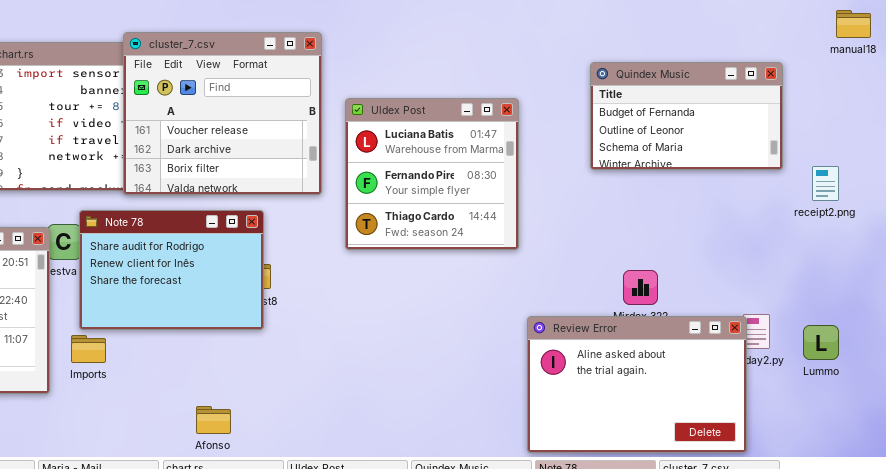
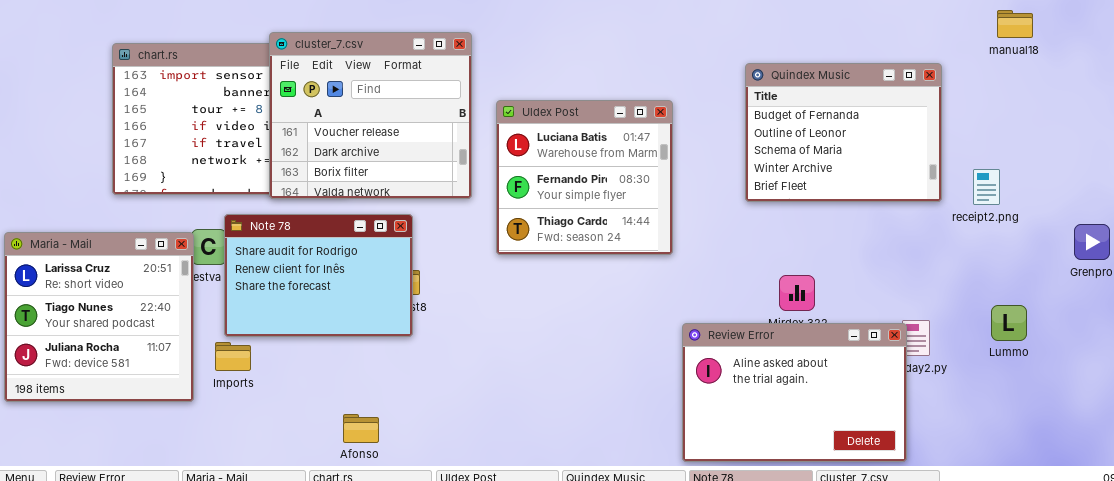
Quindex Music: [590,62,783,170] -> [745,63,942,202], resized
Lummo: [803,325,839,360] -> [991,305,1027,341], moved

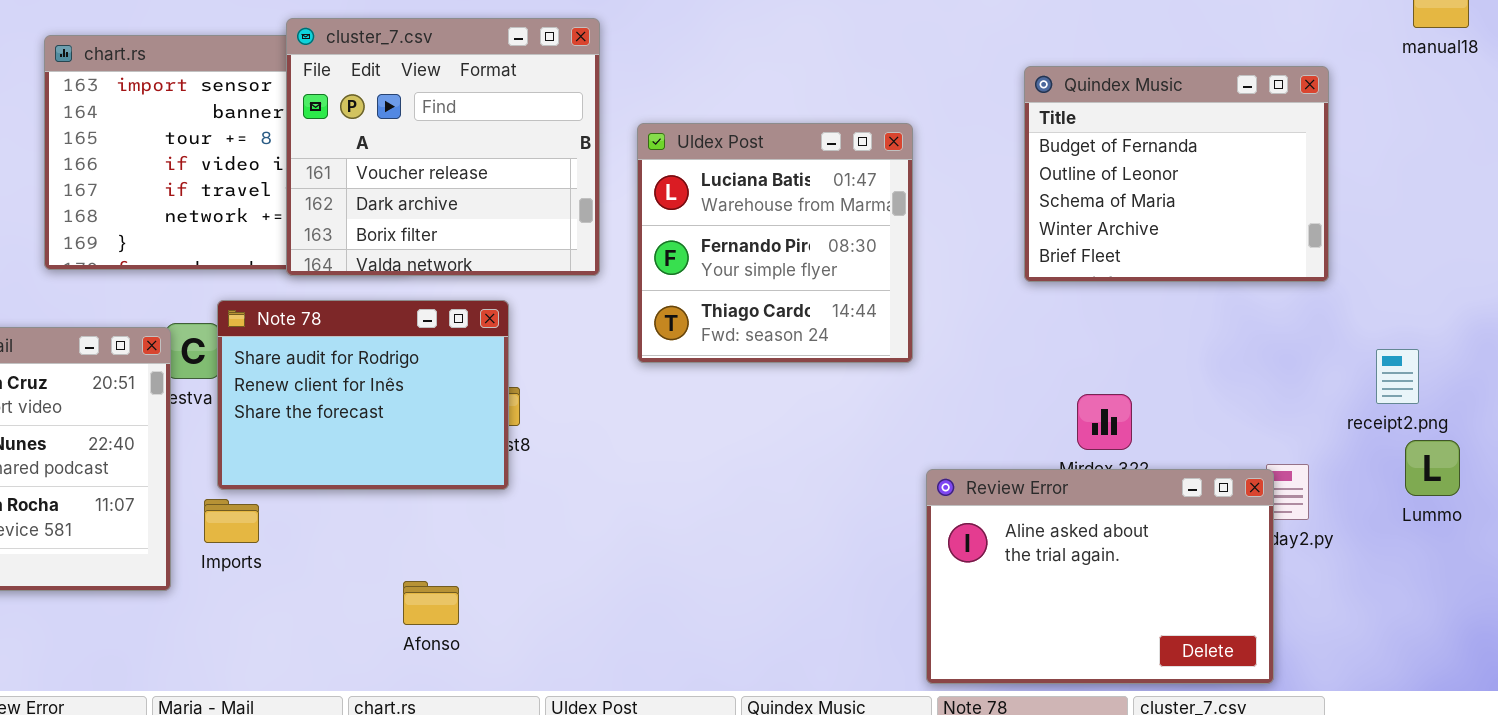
receipt2.png: [973,169,1000,205] -> [1376,349,1419,404], moved
Afonso: [343,414,379,443] -> [403,581,459,625], moved

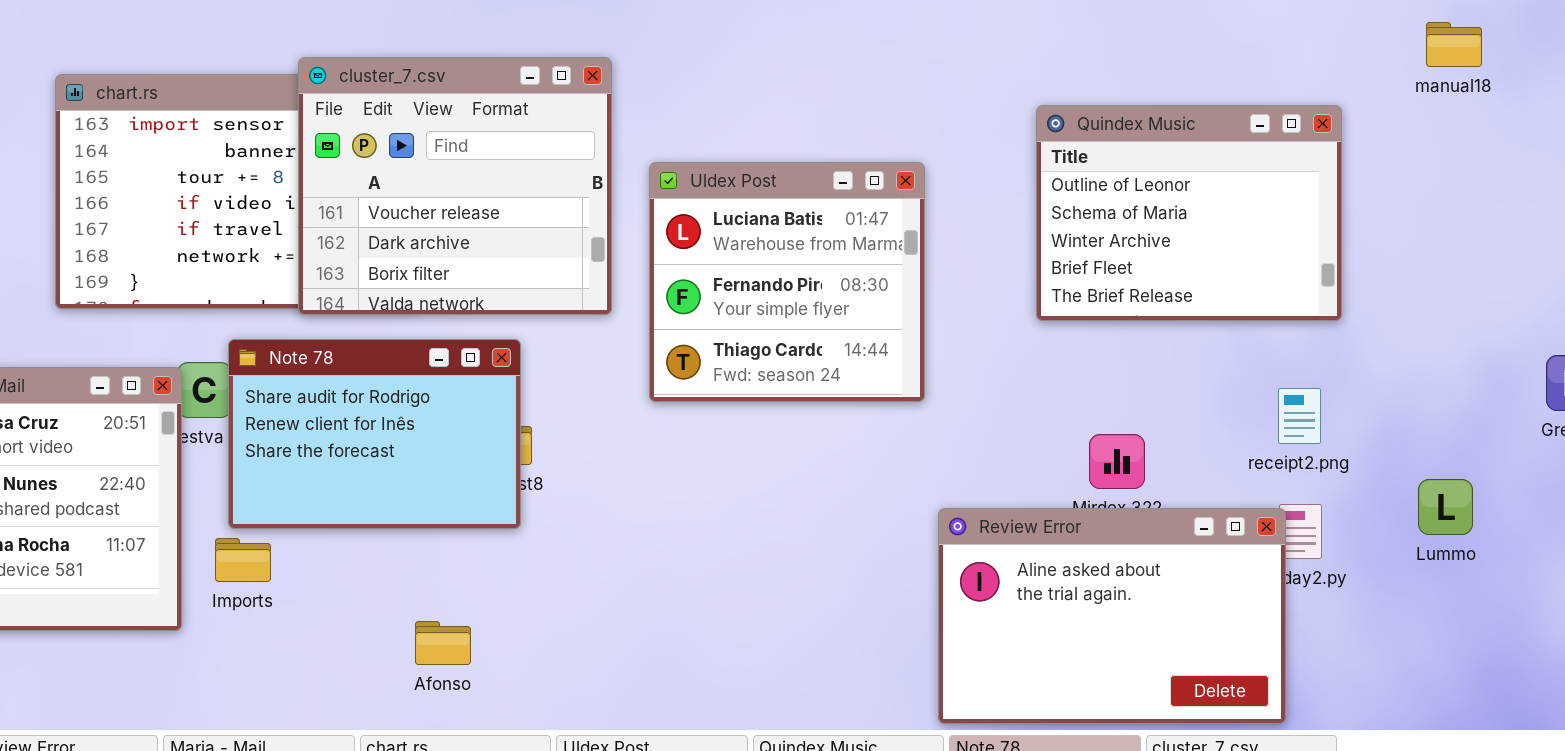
Quindex Music: [1024,66,1329,282] -> [1036,105,1342,321], scrolled down 1 row
receipt2.png: [1376,349,1419,404] -> [1278,388,1321,444], moved

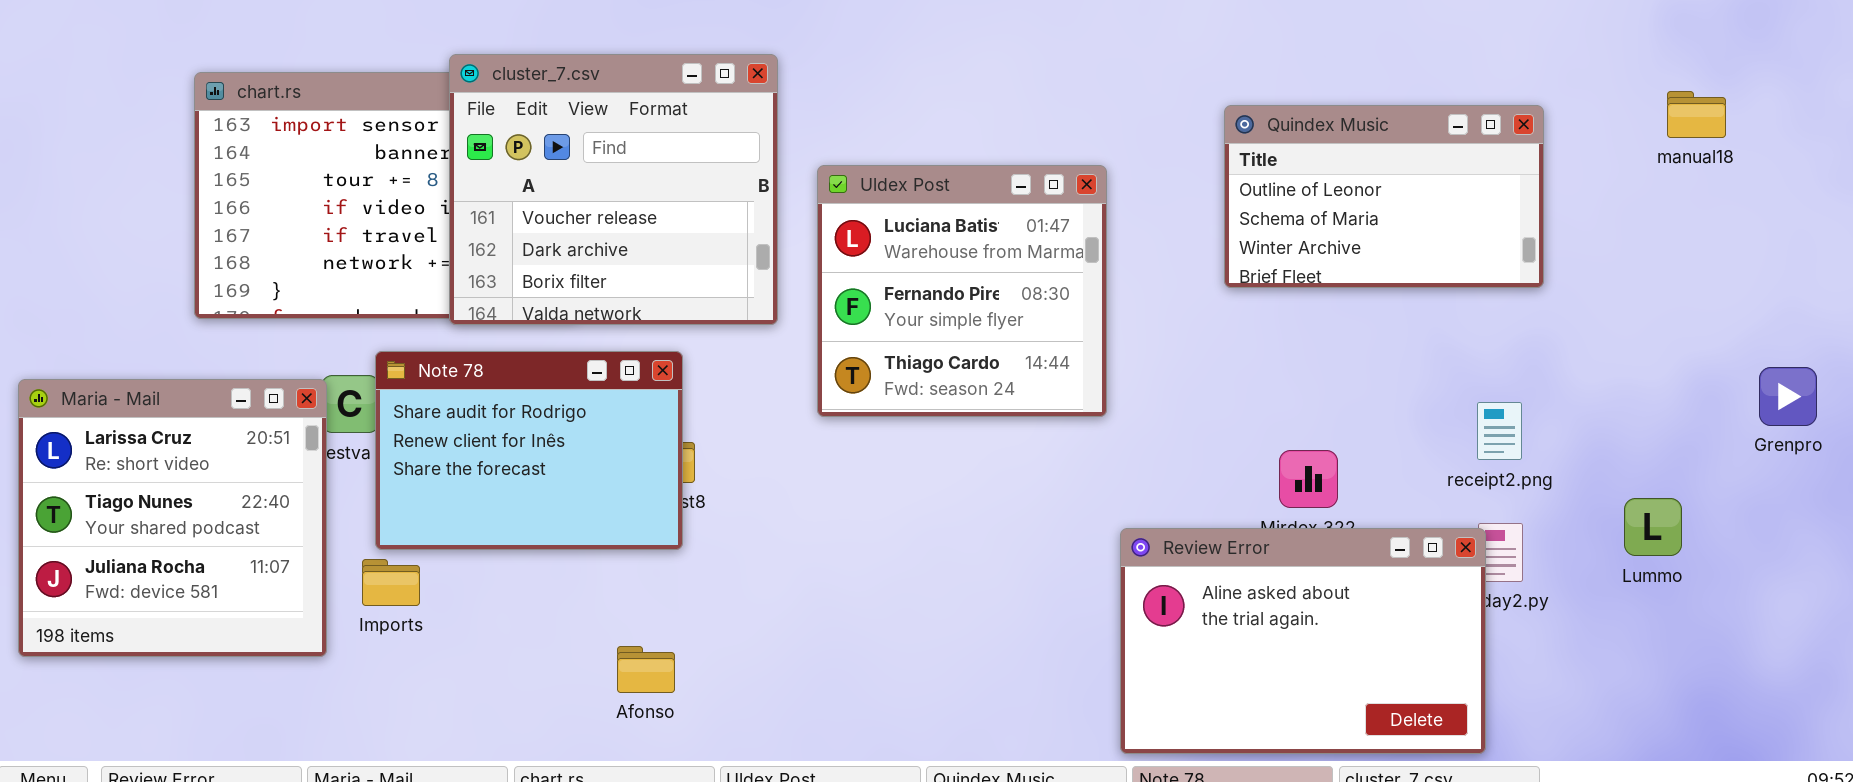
manual18: [1426,22,1482,67] -> [1667,91,1726,138], moved
Quindex Music: [1036,105,1342,321] -> [1224,105,1544,288], resized
Afonso: [415,621,471,665] -> [617,646,675,693], moved

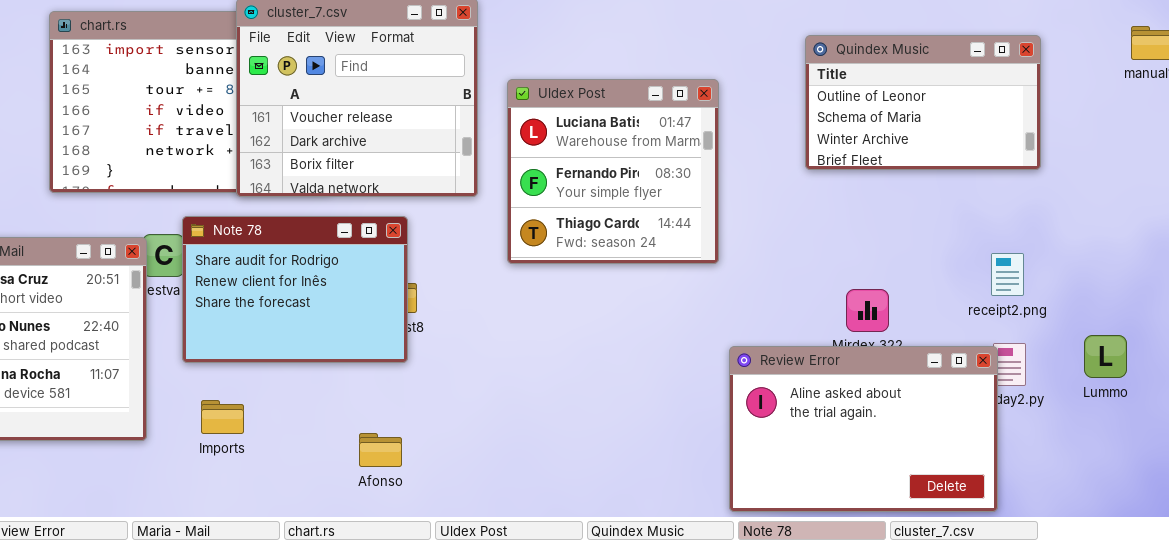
Lummo: [1624,498,1682,556] -> [1084,335,1127,378], moved
Imports: [362,559,420,606] -> [201,400,244,434], moved

